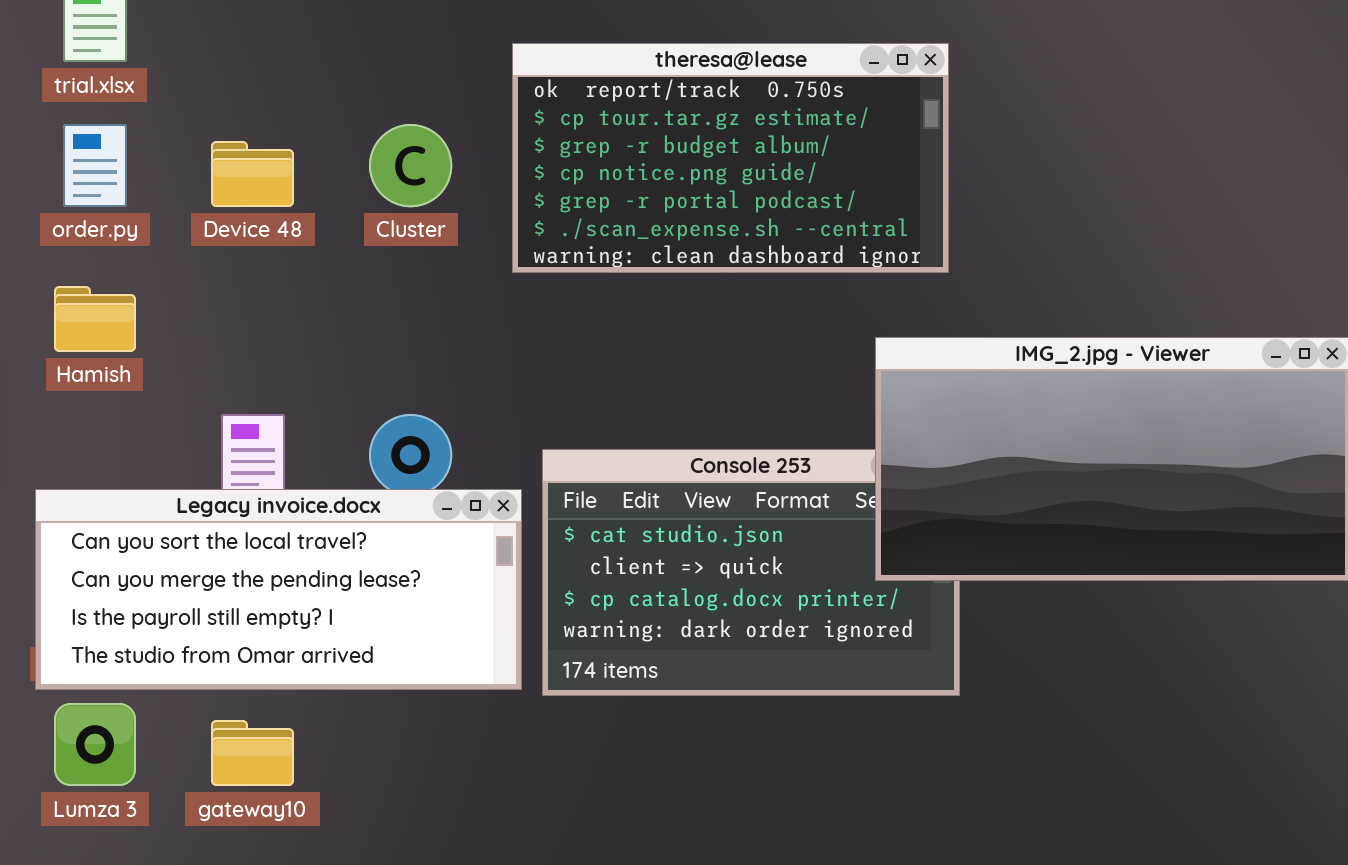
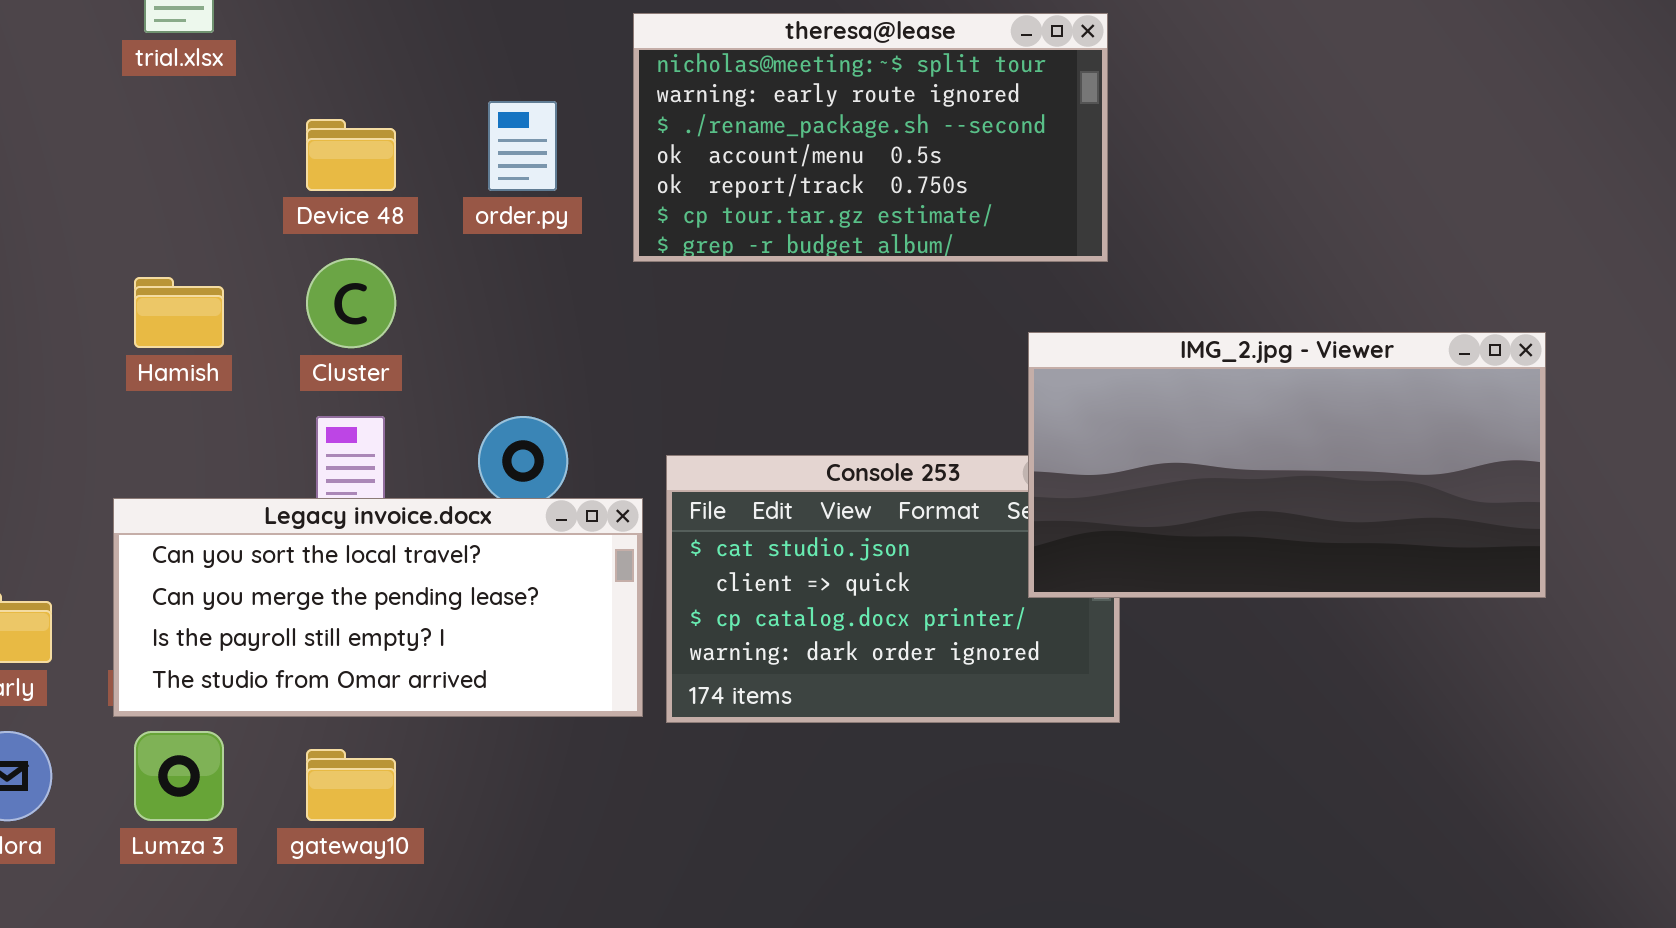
theresa@lease: [512,43,949,273] -> [633,13,1108,262], scrolled up 4 rows
order.py: [63,124,127,207] -> [488,101,557,191], moved
Cluster: [369,124,452,207] -> [306,258,396,348], moved

